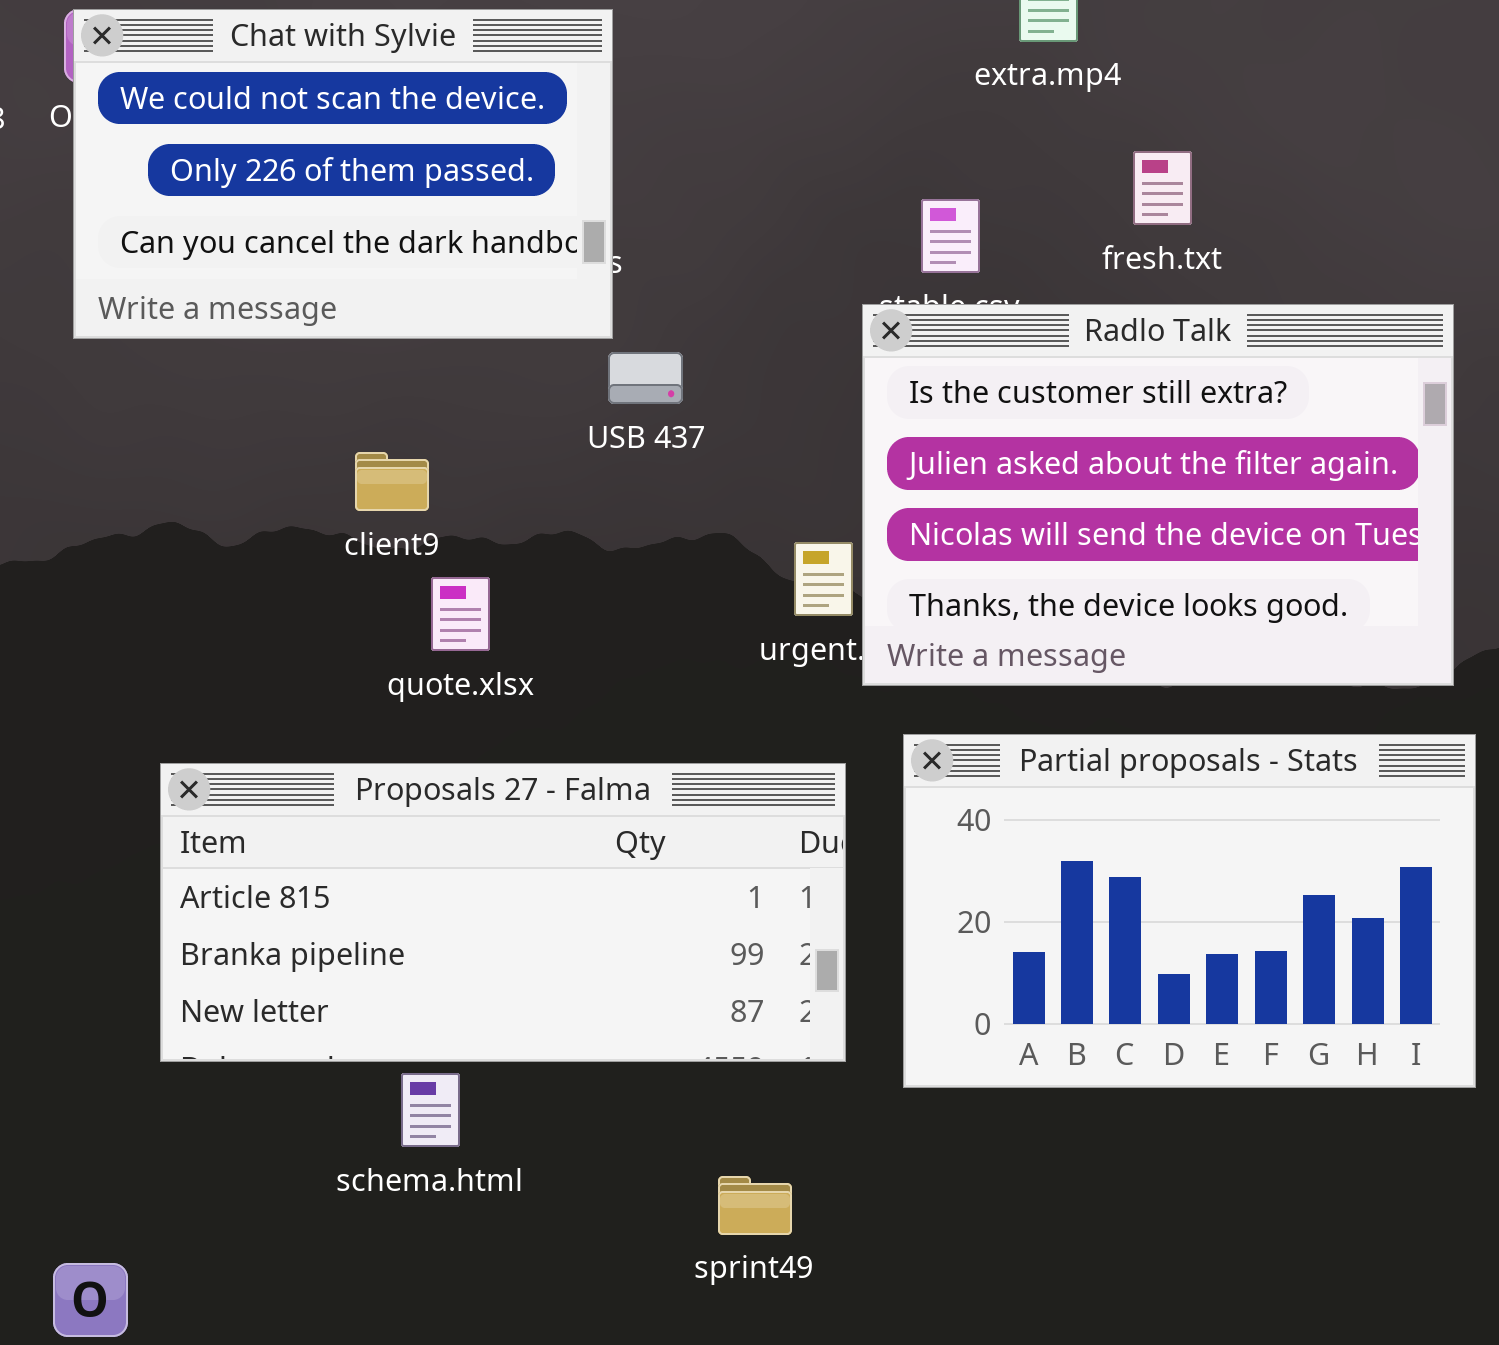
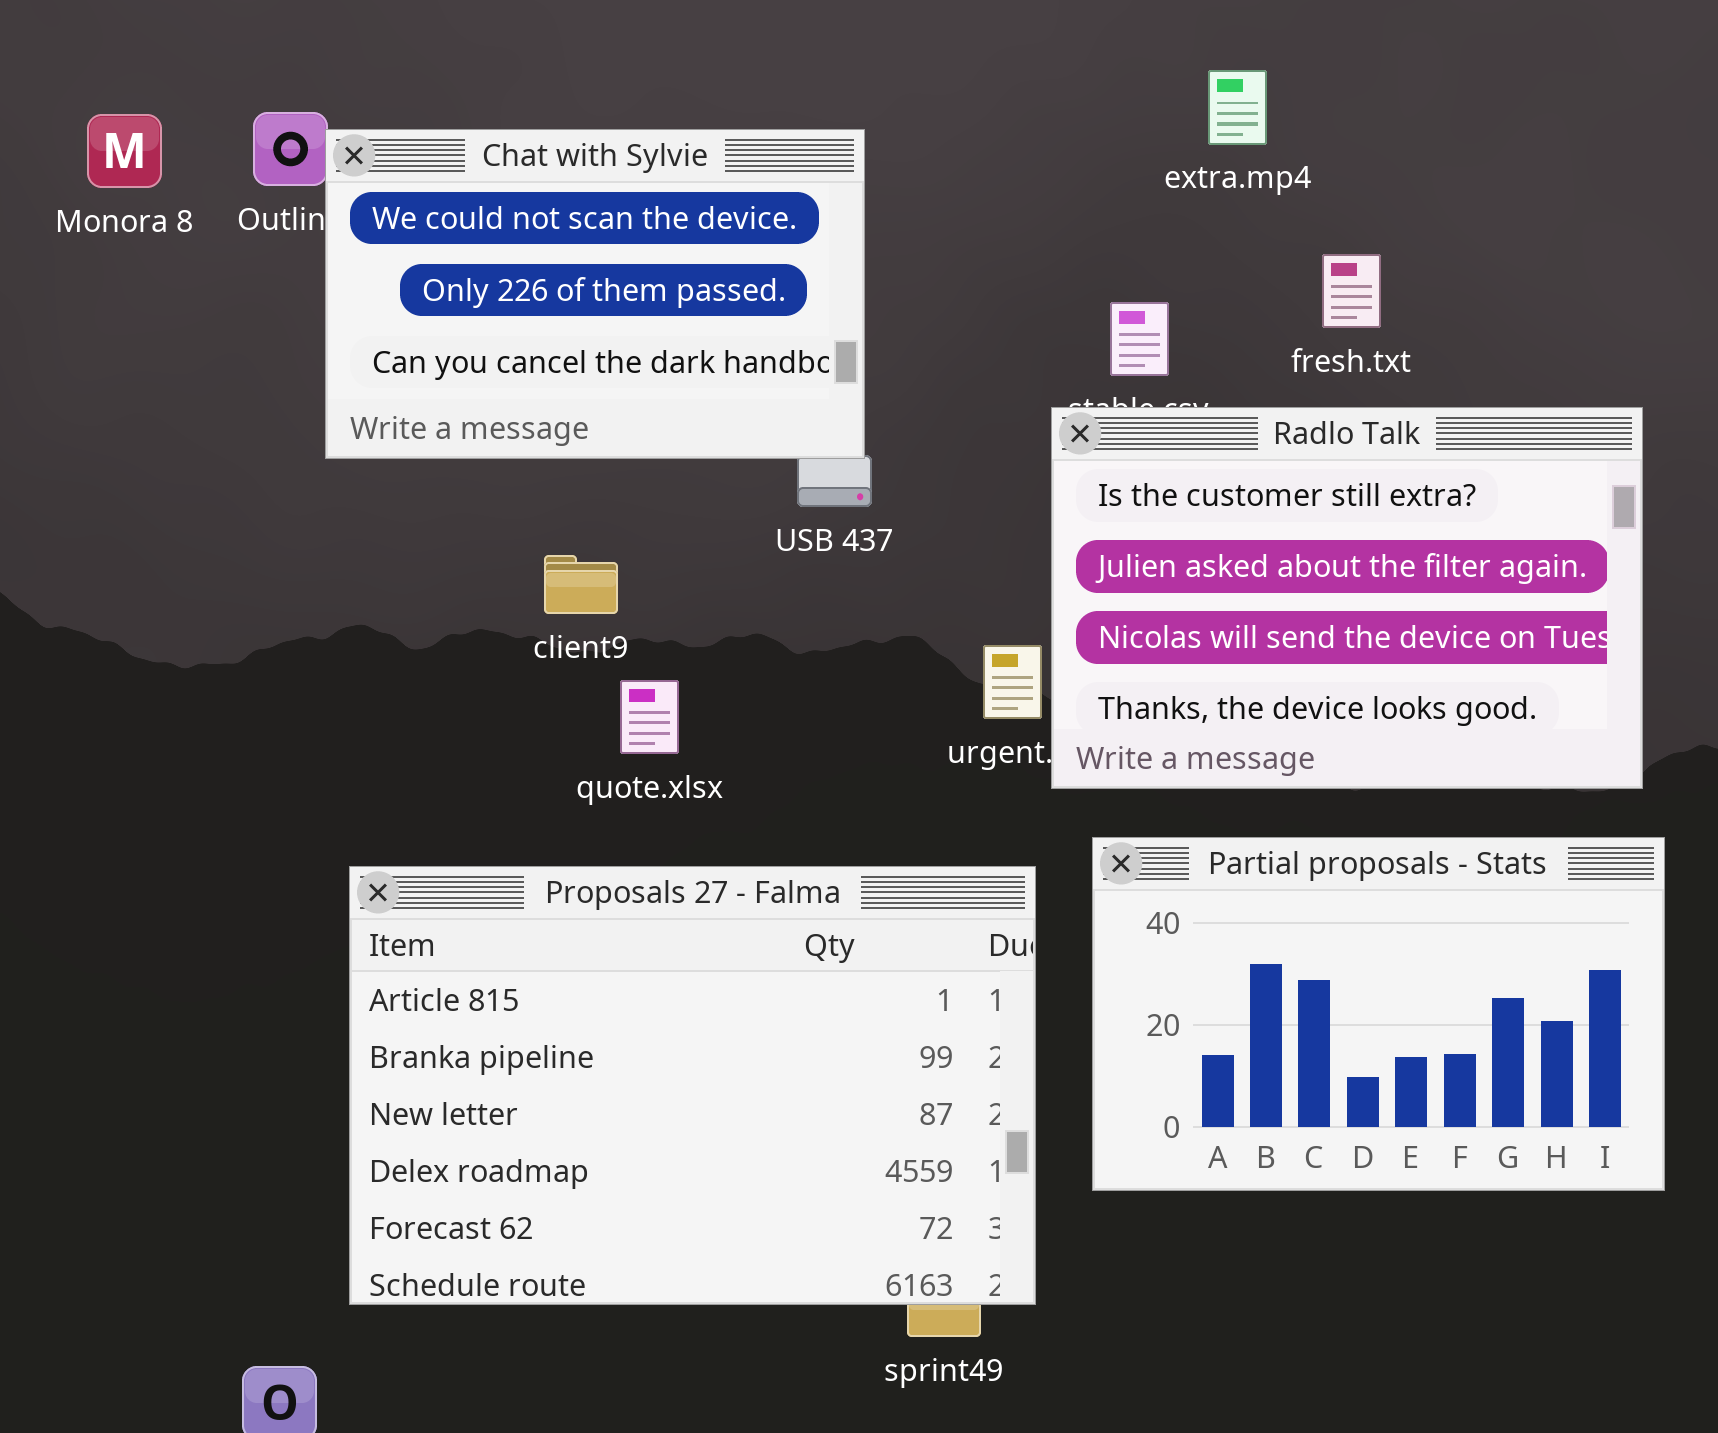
Chat with Sylvie: [73,9,613,339] -> [325,129,865,459], moved
Proposals 27 - Falma: [160,763,846,1062] -> [349,866,1036,1305], resized

